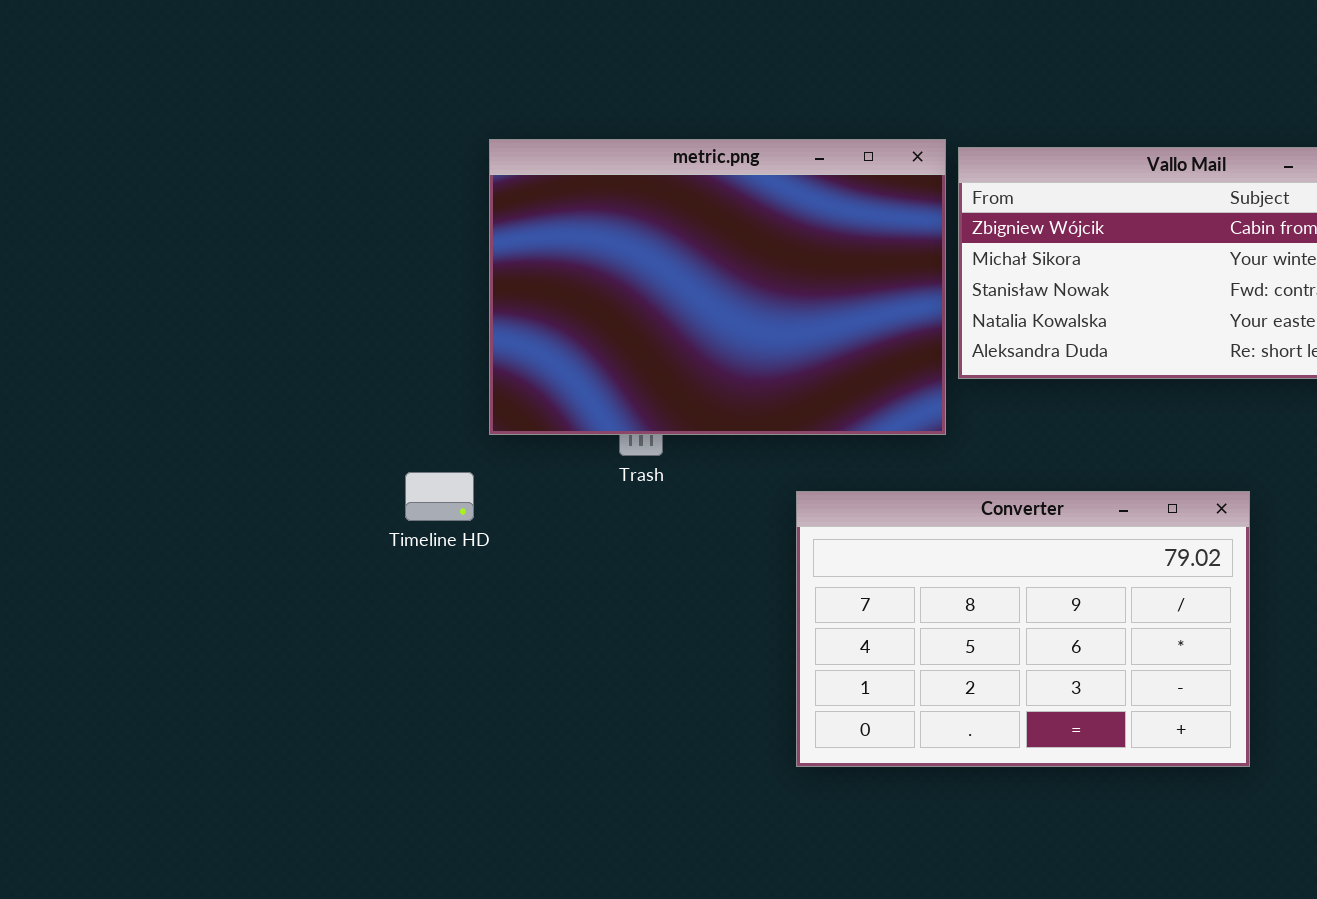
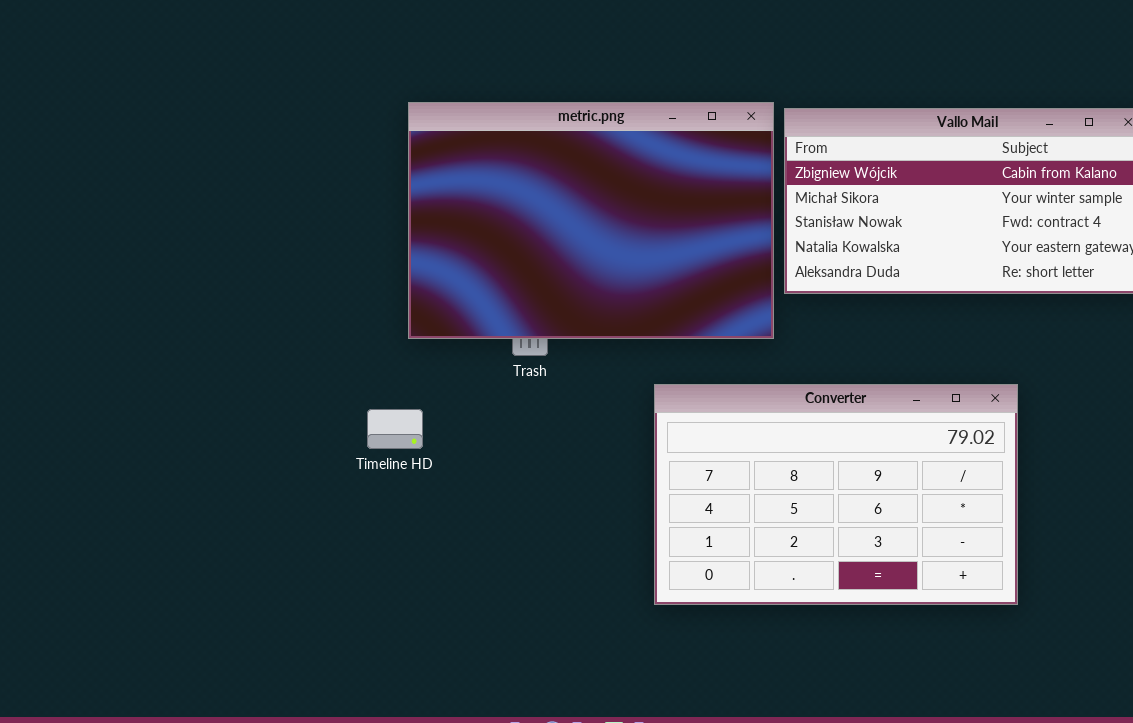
Timeline HD: [405,472,474,521] -> [367,409,423,449], moved

